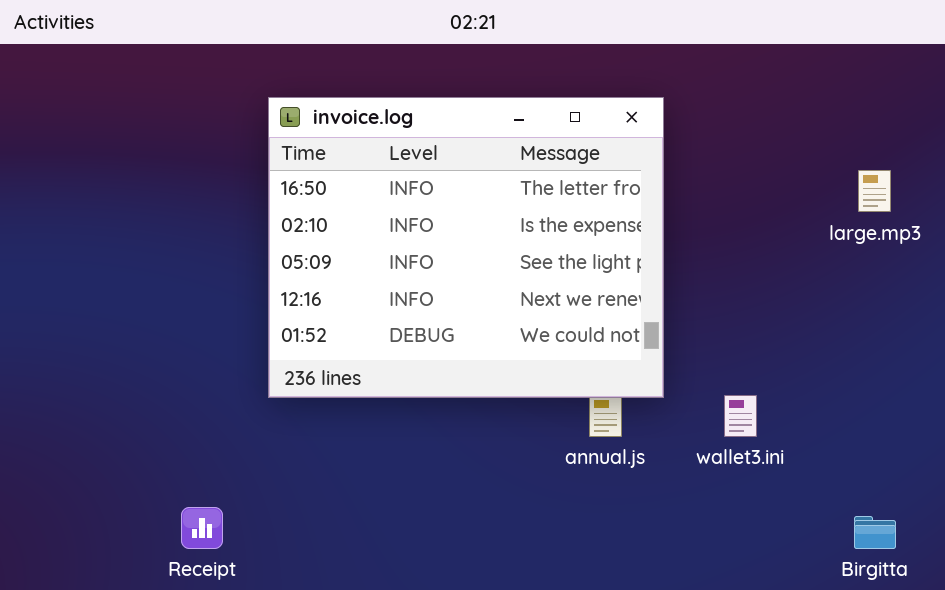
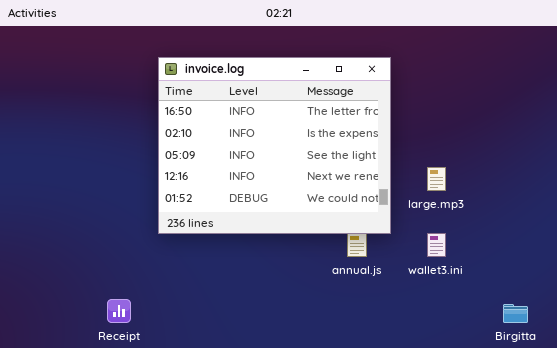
large.mp3: [858,170,891,212] -> [427,167,446,191], moved

